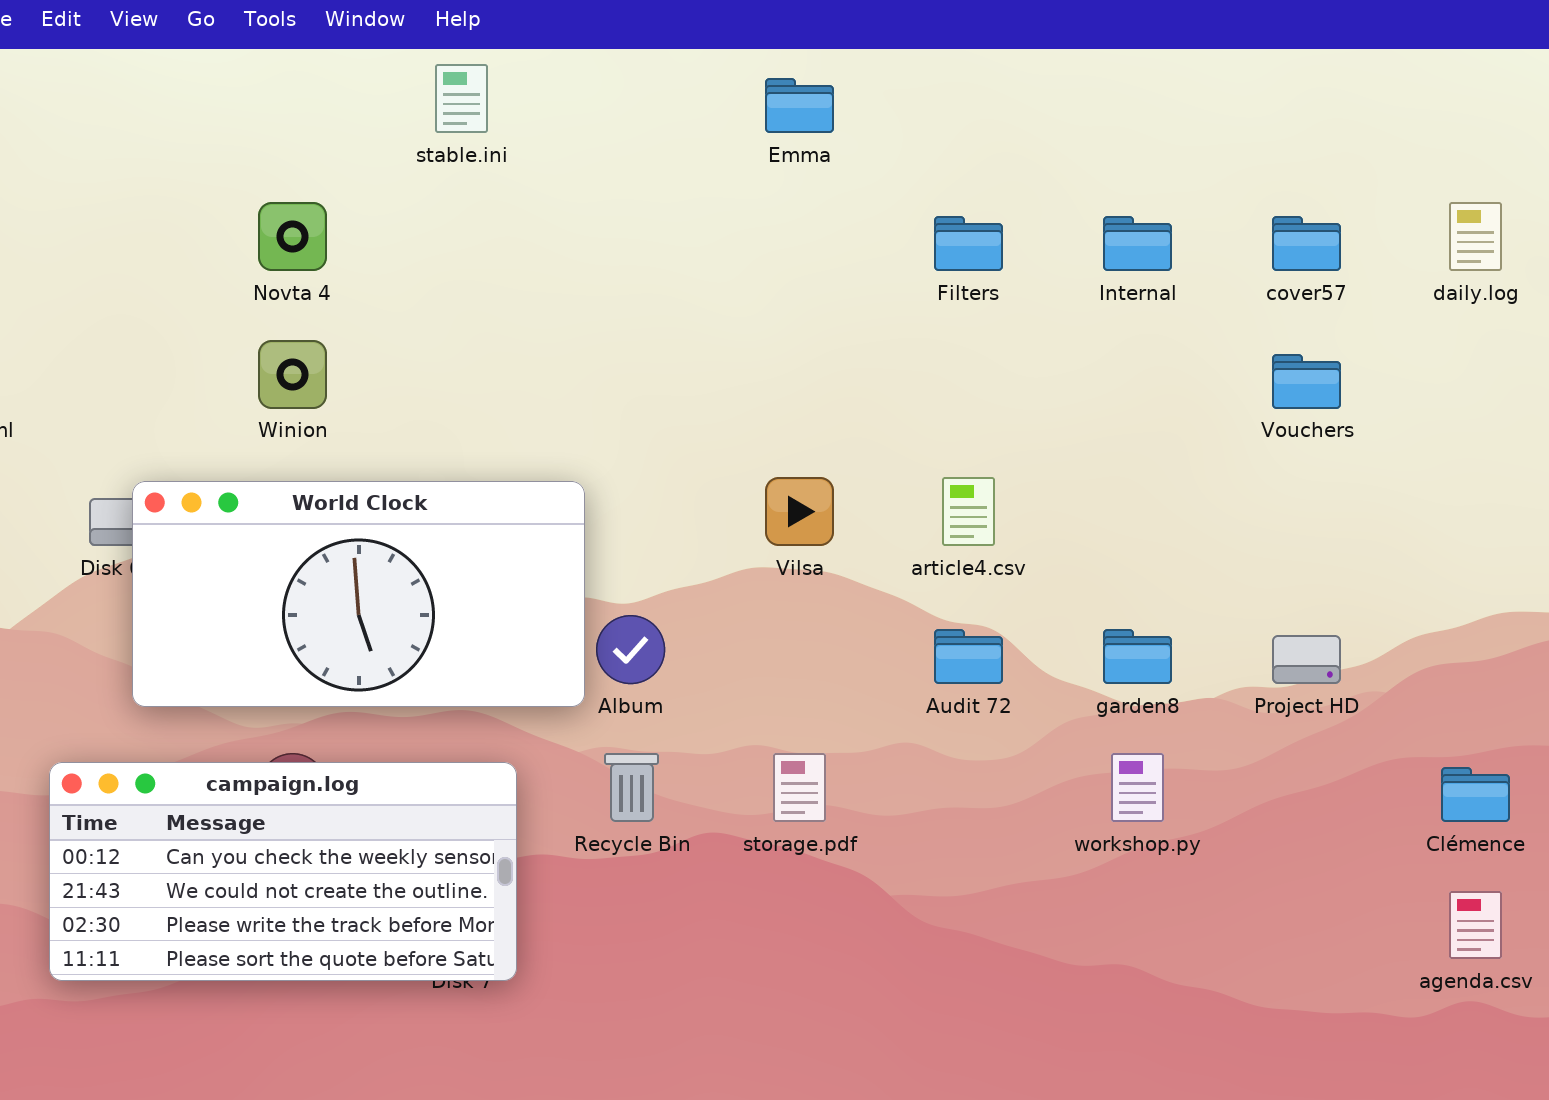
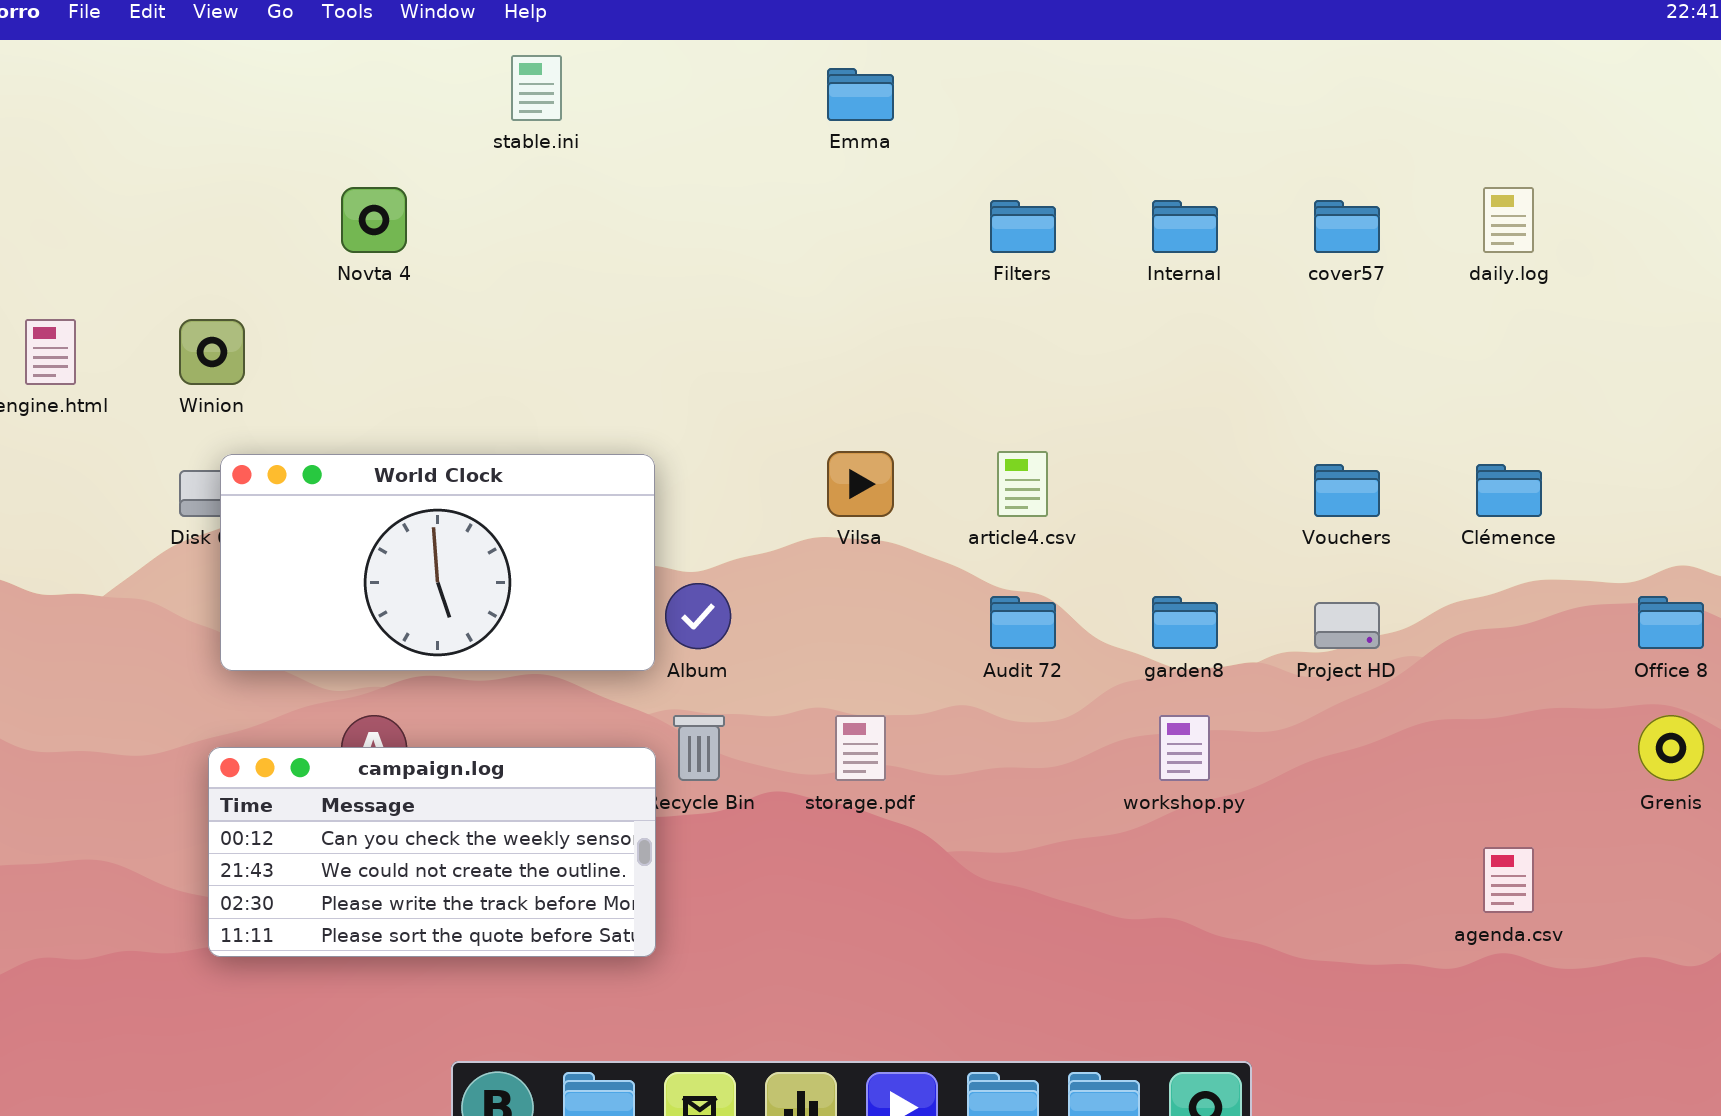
Winion: [258,340,327,409] -> [179,319,245,385], moved
Vouchers: [1272,354,1341,409] -> [1314,464,1380,517], moved
campaign.log: [49,762,517,981] -> [208,747,656,957], moved
Clémence: [1441,767,1510,822] -> [1476,464,1542,517], moved

